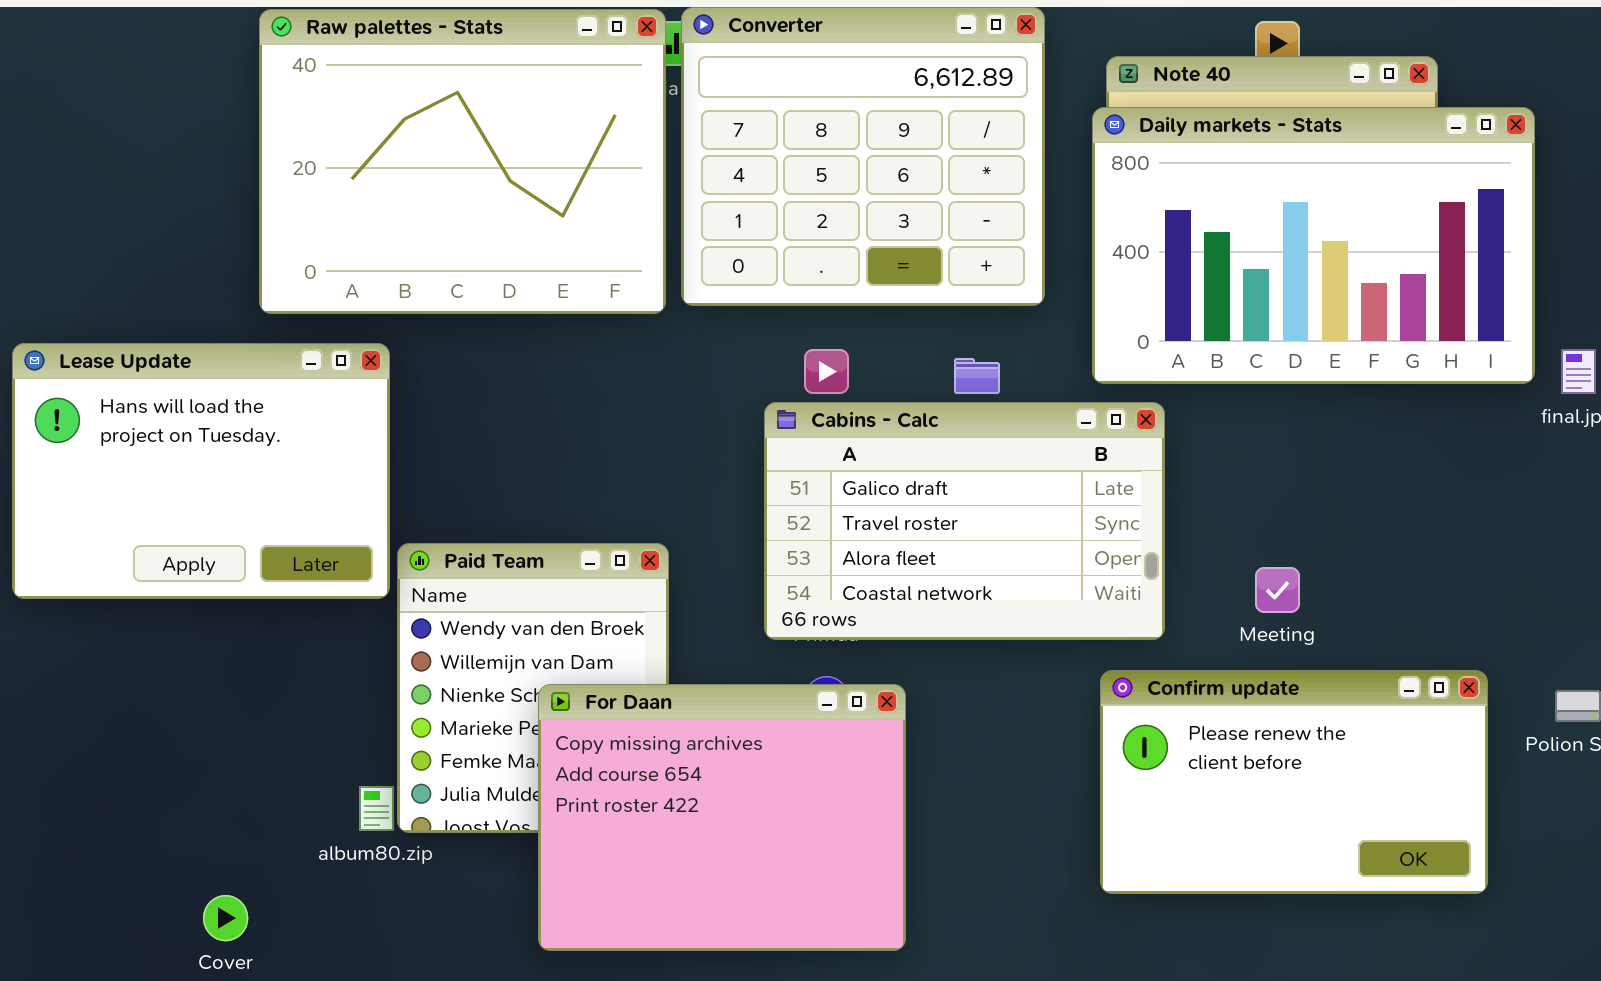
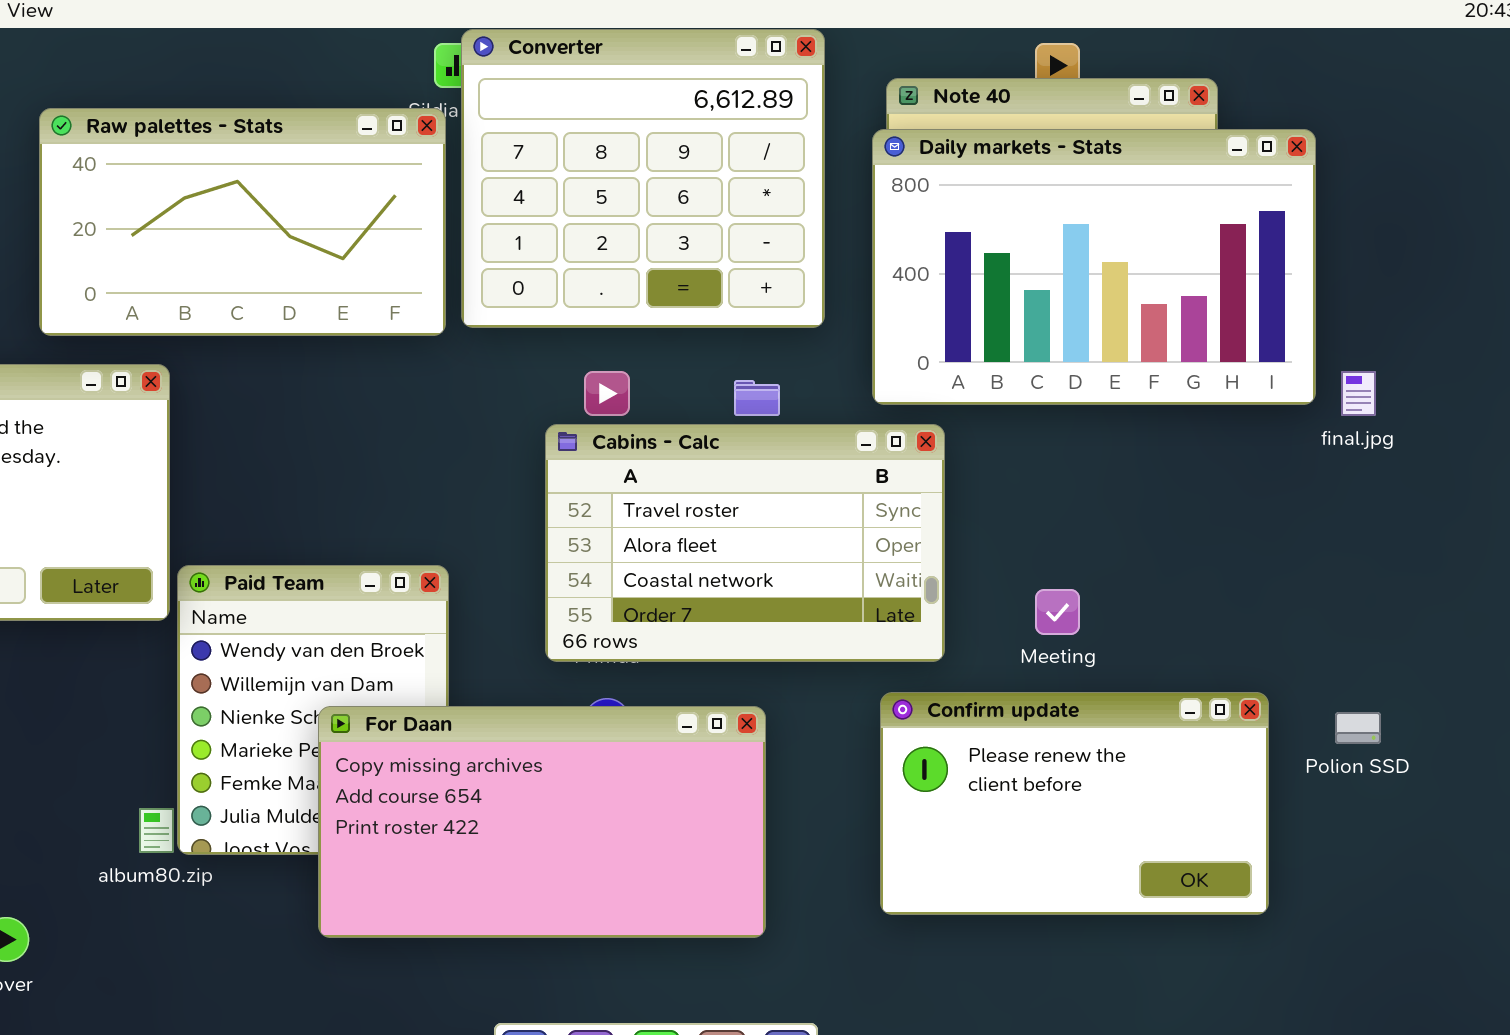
Raw palettes - Stats: [259,9,666,314] -> [39,108,446,336], resized
Cabins - Calc: [764,402,1165,640] -> [545,424,945,662], scrolled down 1 row
For Daan: [538,684,906,951] -> [318,706,766,938], resized

